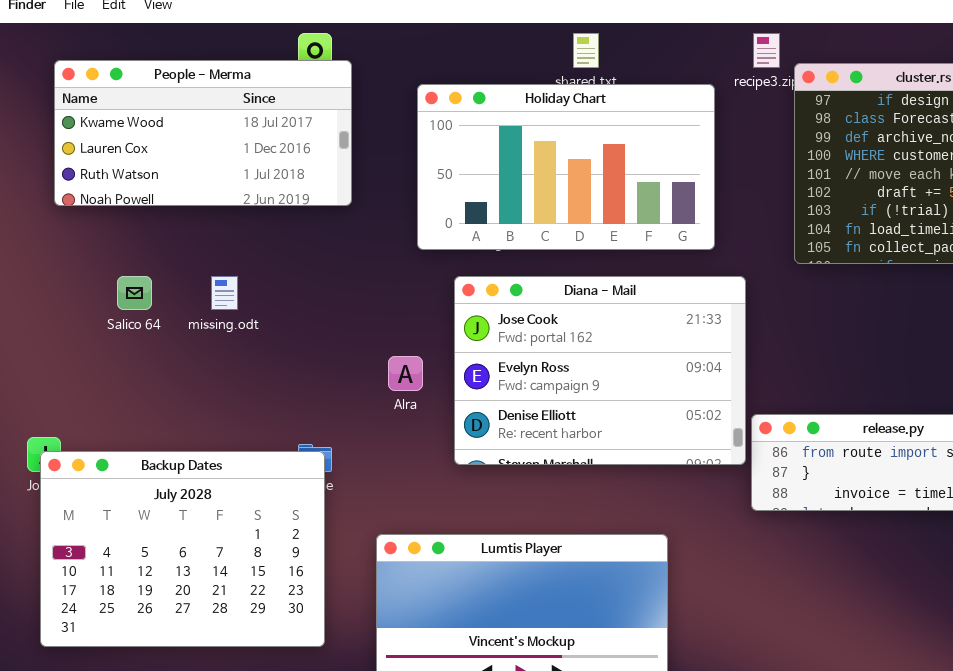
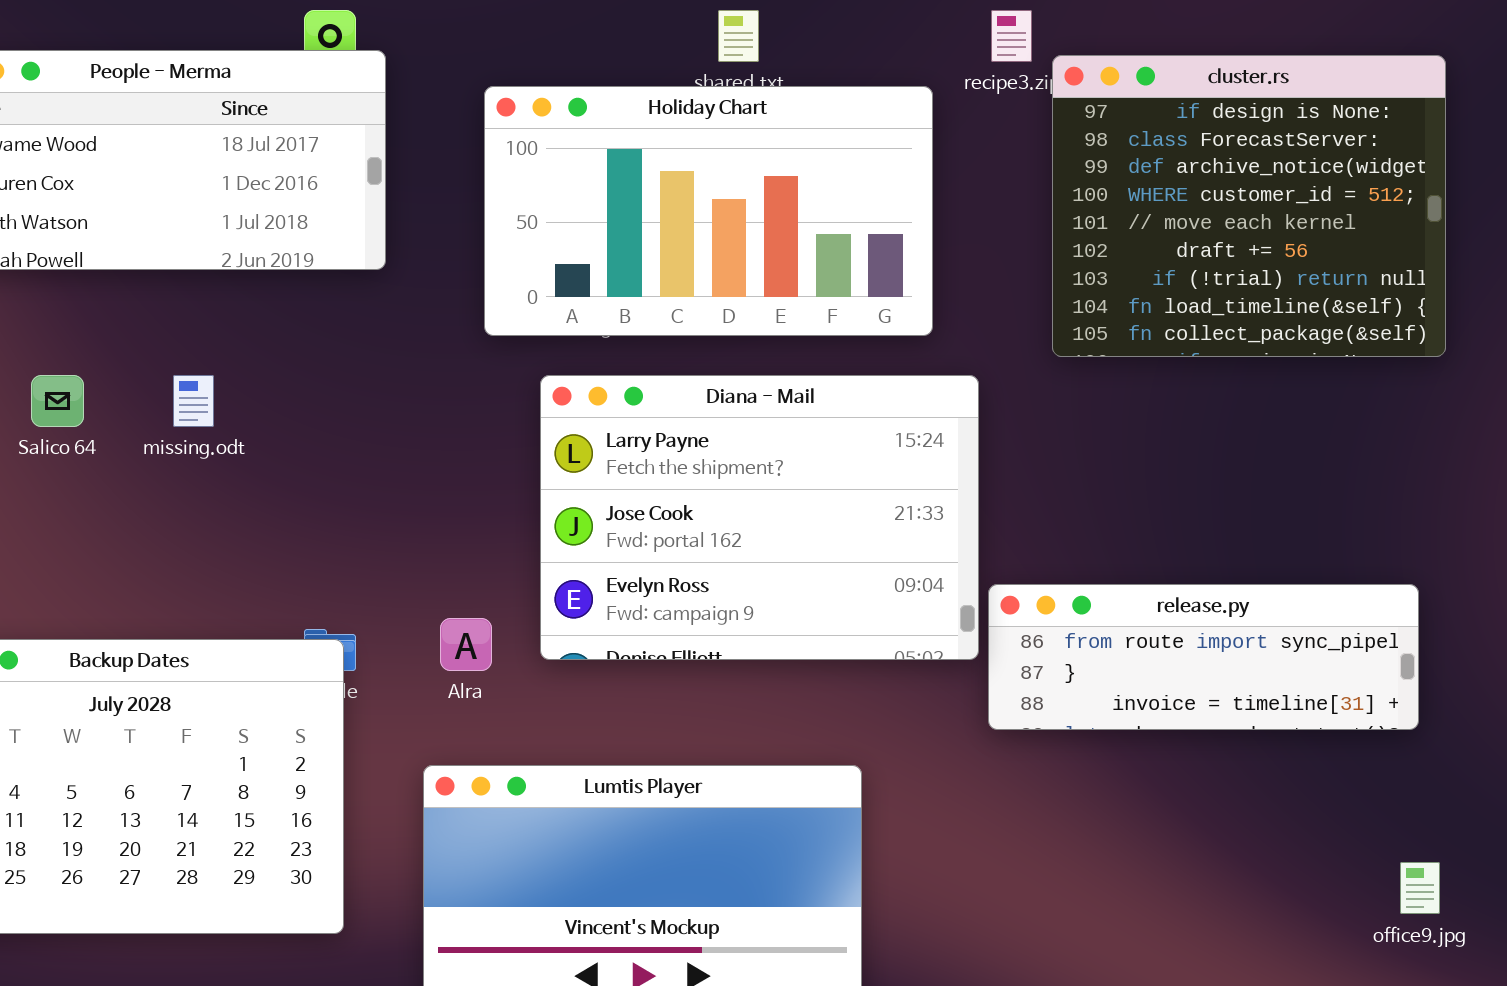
Diana - Mail: [454,276,746,465] -> [540,375,979,660], scrolled up 1 row
Alra: [388,356,423,391] -> [440,618,492,671], moved

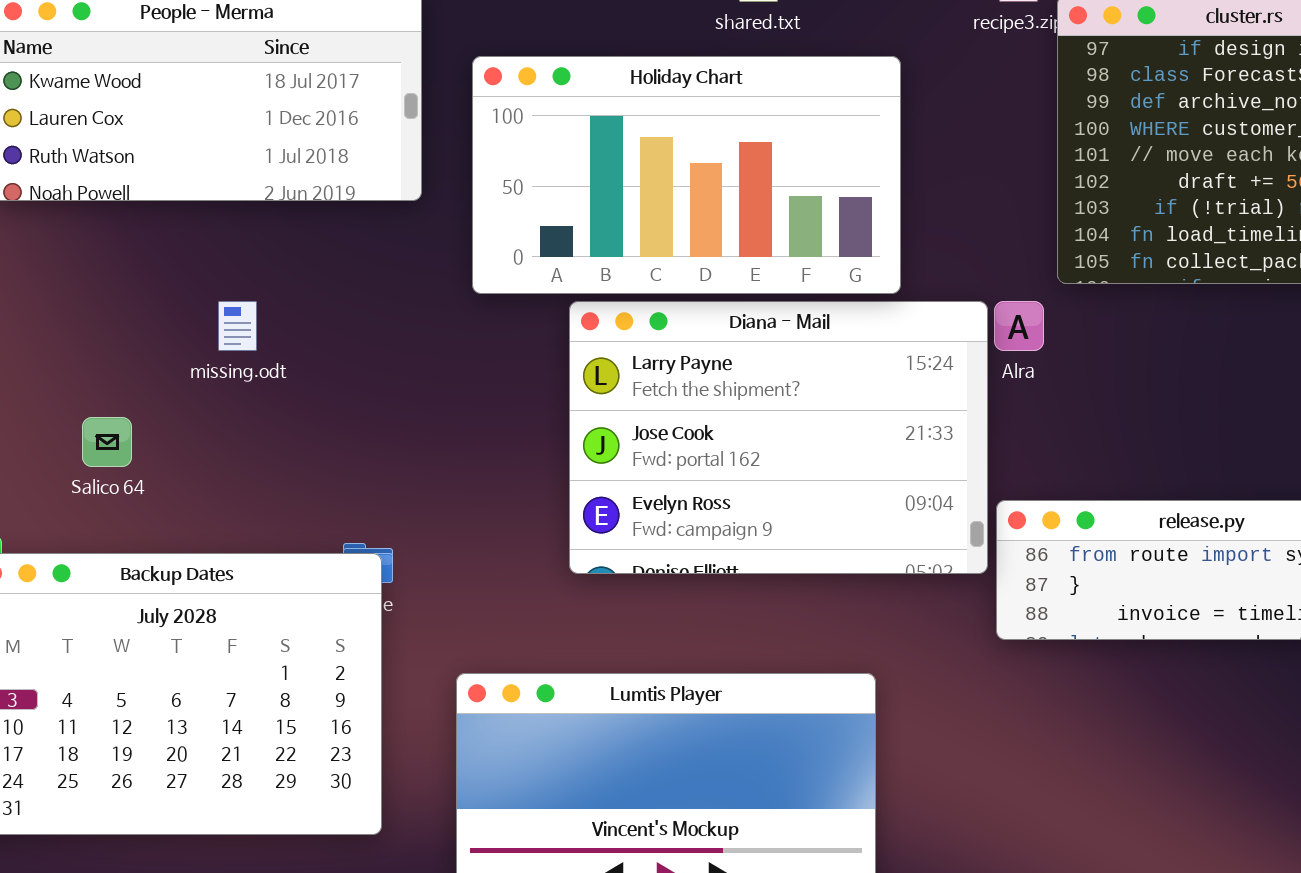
Holiday Chart: [484,86,933,336] -> [472,56,901,294], moved
Salico 64: [31,375,84,427] -> [82,417,132,467], moved
Alra: [440,618,492,671] -> [994,301,1044,351], moved

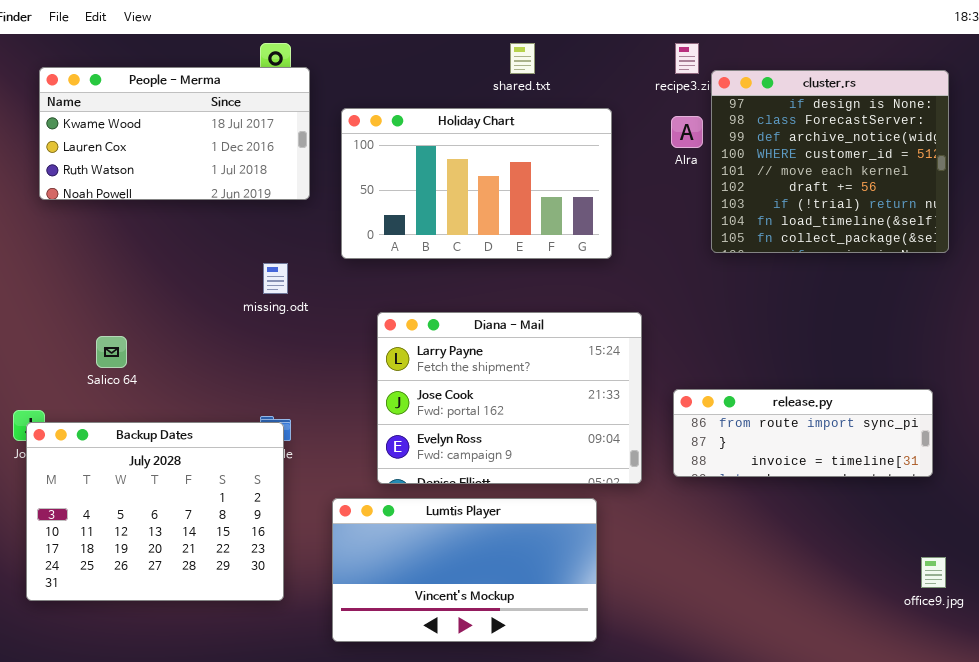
missing.odt: [218,301,257,351] -> [263,263,288,294], moved
Diana - Mail: [569,301,988,574] -> [377,312,642,484], moved
Alra: [994,301,1044,351] -> [671,116,703,148], moved

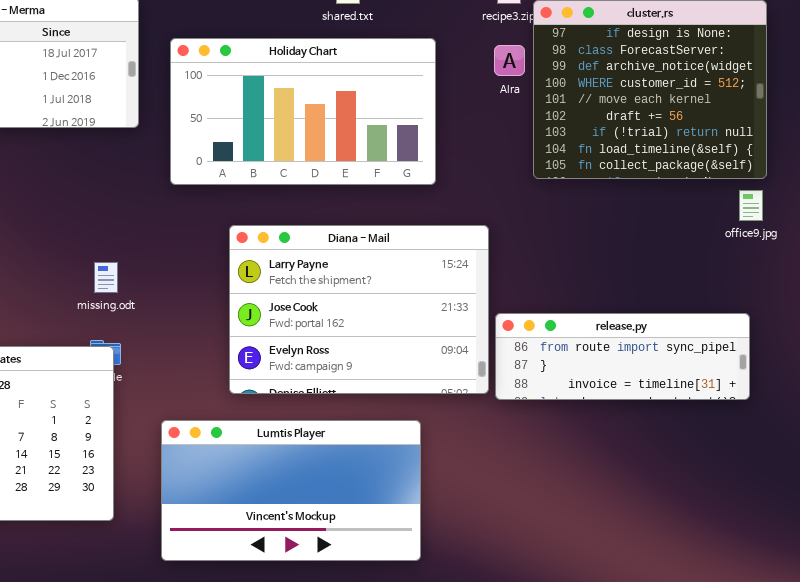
missing.odt: [263,263,288,294] -> [94,262,118,293], moved
Diana - Mail: [377,312,642,484] -> [229,225,489,394], moved
office9.jpg: [921,557,946,588] -> [739,190,763,221], moved

